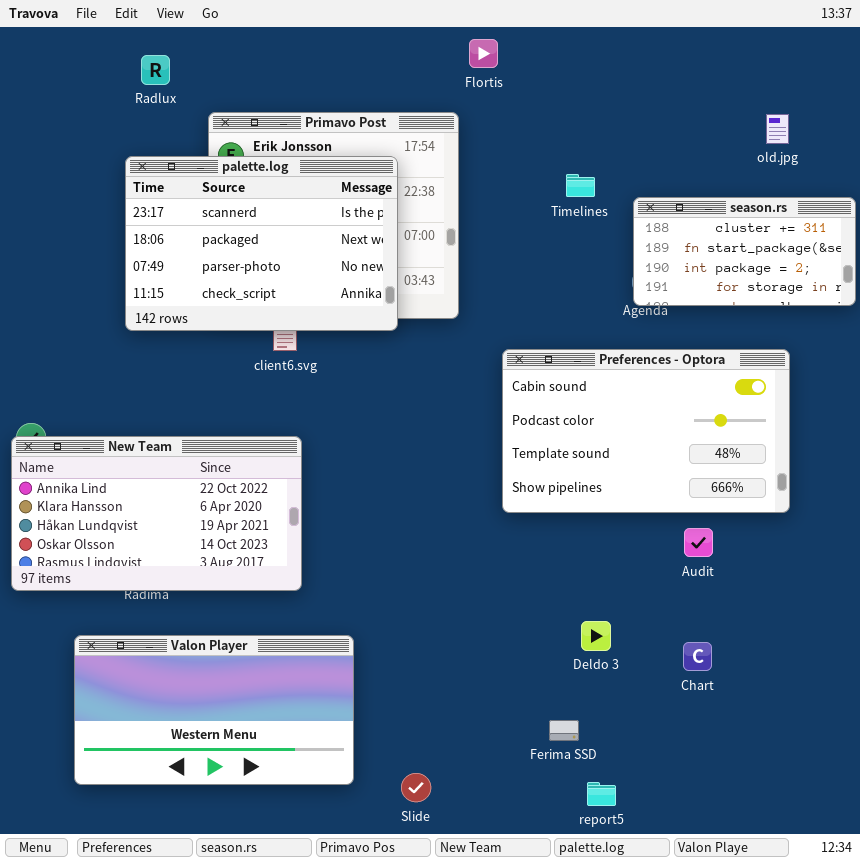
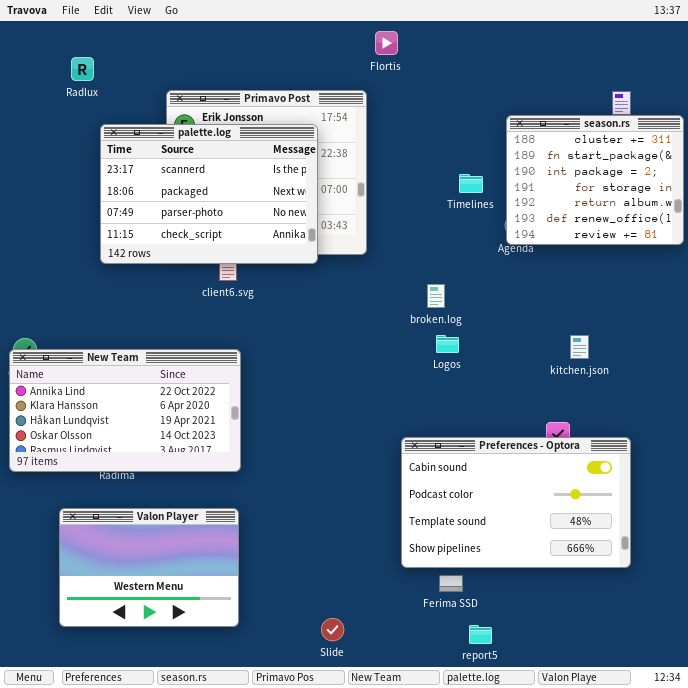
Radlux: [141,55,170,85] -> [71,57,94,81], moved
Timelines: [566,174,595,197] -> [459,174,483,193], moved
season.rs: [633,197,856,306] -> [506,115,684,245], resized
Preferences - Optora: [502,349,790,513] -> [401,437,631,568], moved
Valon Player: [74,635,354,785] -> [59,508,239,627], resized

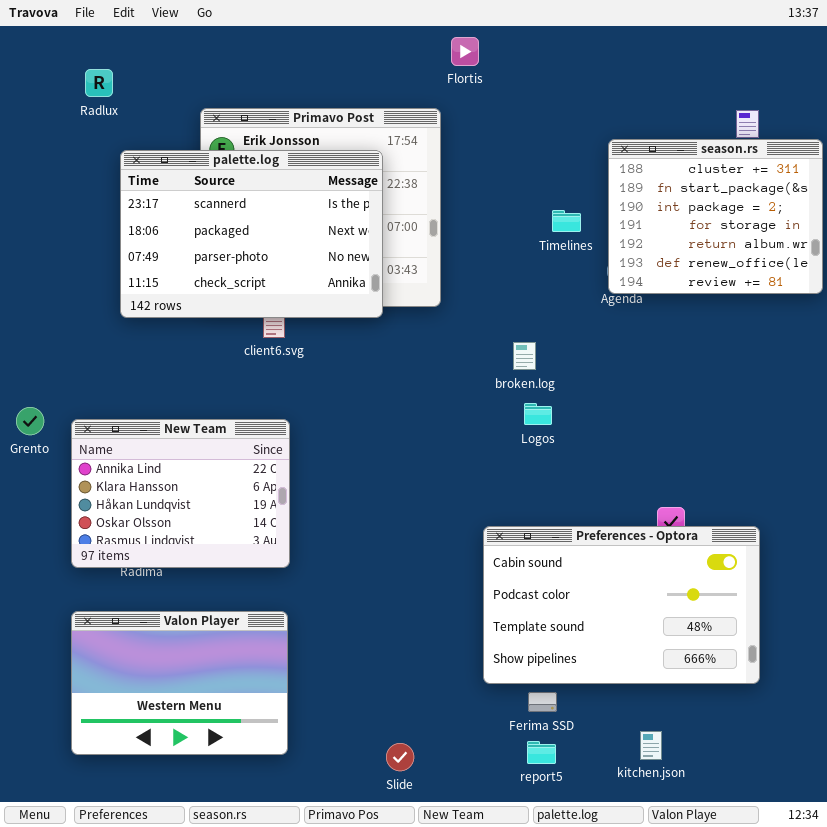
kitchen.json: [570,335,589,359] -> [640,731,662,760], moved
New Team: [9,349,241,472] -> [71,419,290,568], resized
report5: [469,625,492,644] -> [527,741,556,764], moved

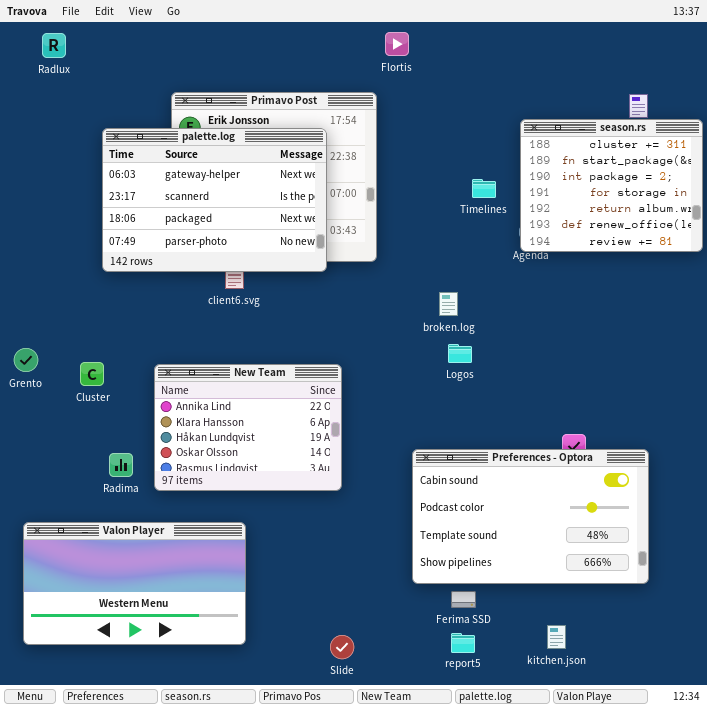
Radlux: [85,69,113,97] -> [42,33,66,58], moved
palette.log: [120,150,383,318] -> [102,128,327,272], scrolled up 1 row
New Team: [71,419,290,568] -> [154,364,342,491], moved
Valon Player: [71,611,288,755] -> [23,522,246,645], resized

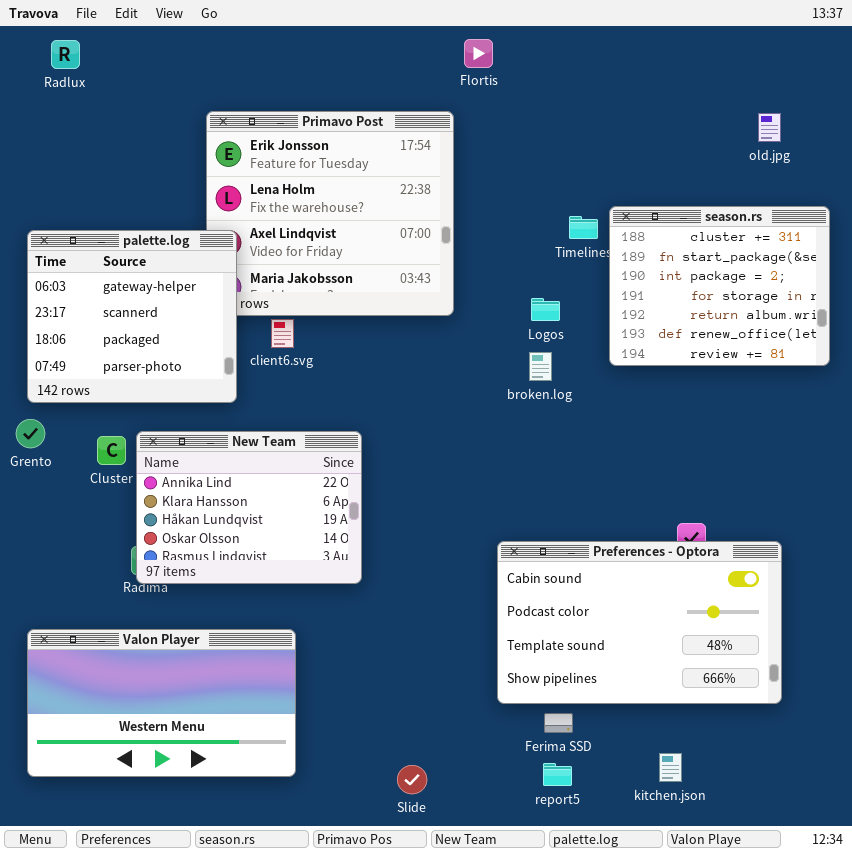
season.rs: [520,119,703,252] -> [609,206,830,366], moved
palette.log: [102,128,327,272] -> [27,230,237,403], moved, resized
Logos: [448,344,472,363] -> [531,298,560,321], moved
New Team: [154,364,342,491] -> [136,431,362,584], moved

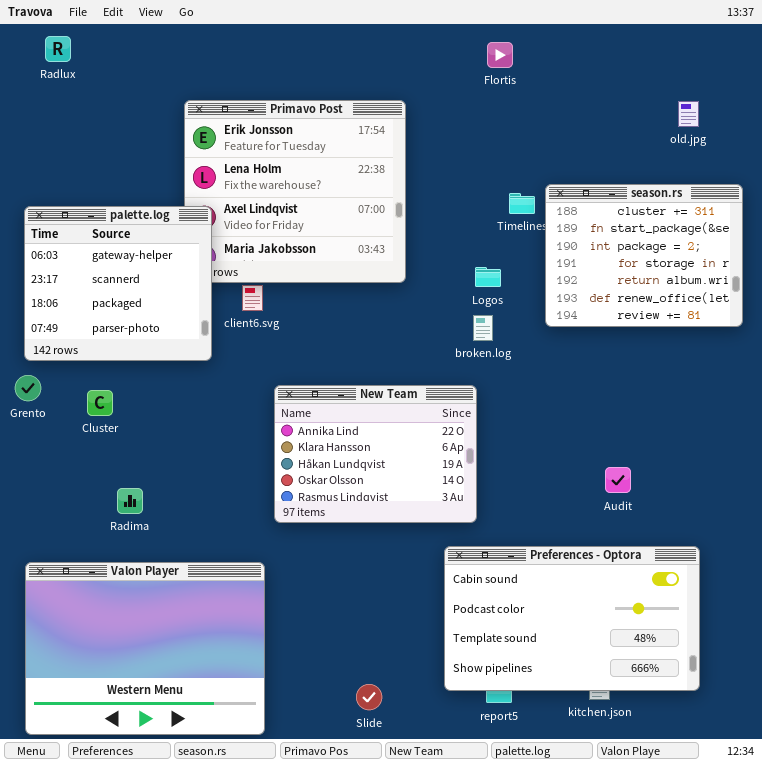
Flortis: [464,39,493,68] -> [487,42,513,68], moved
New Team: [136,431,362,584] -> [274,385,477,523], moved
Preferences - Optora: [497,541,782,704] -> [444,546,700,691], moved
Valon Player: [27,629,296,777] -> [25,562,265,735], resized

